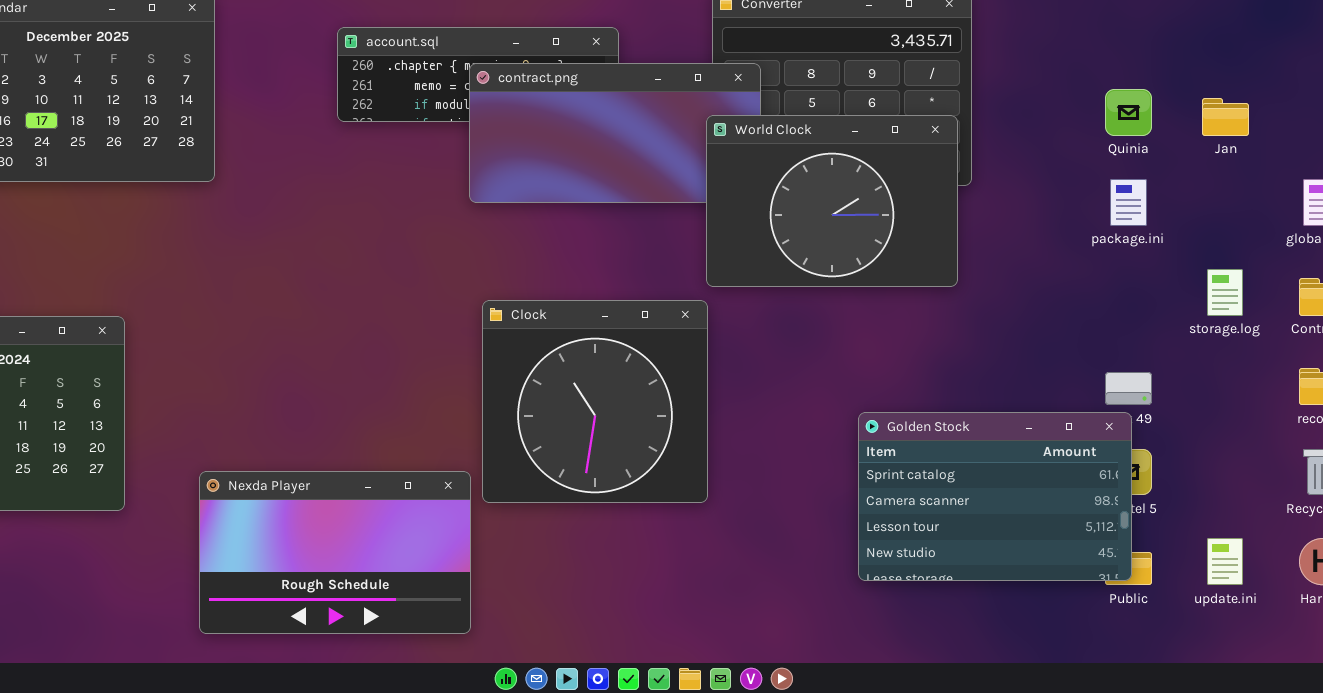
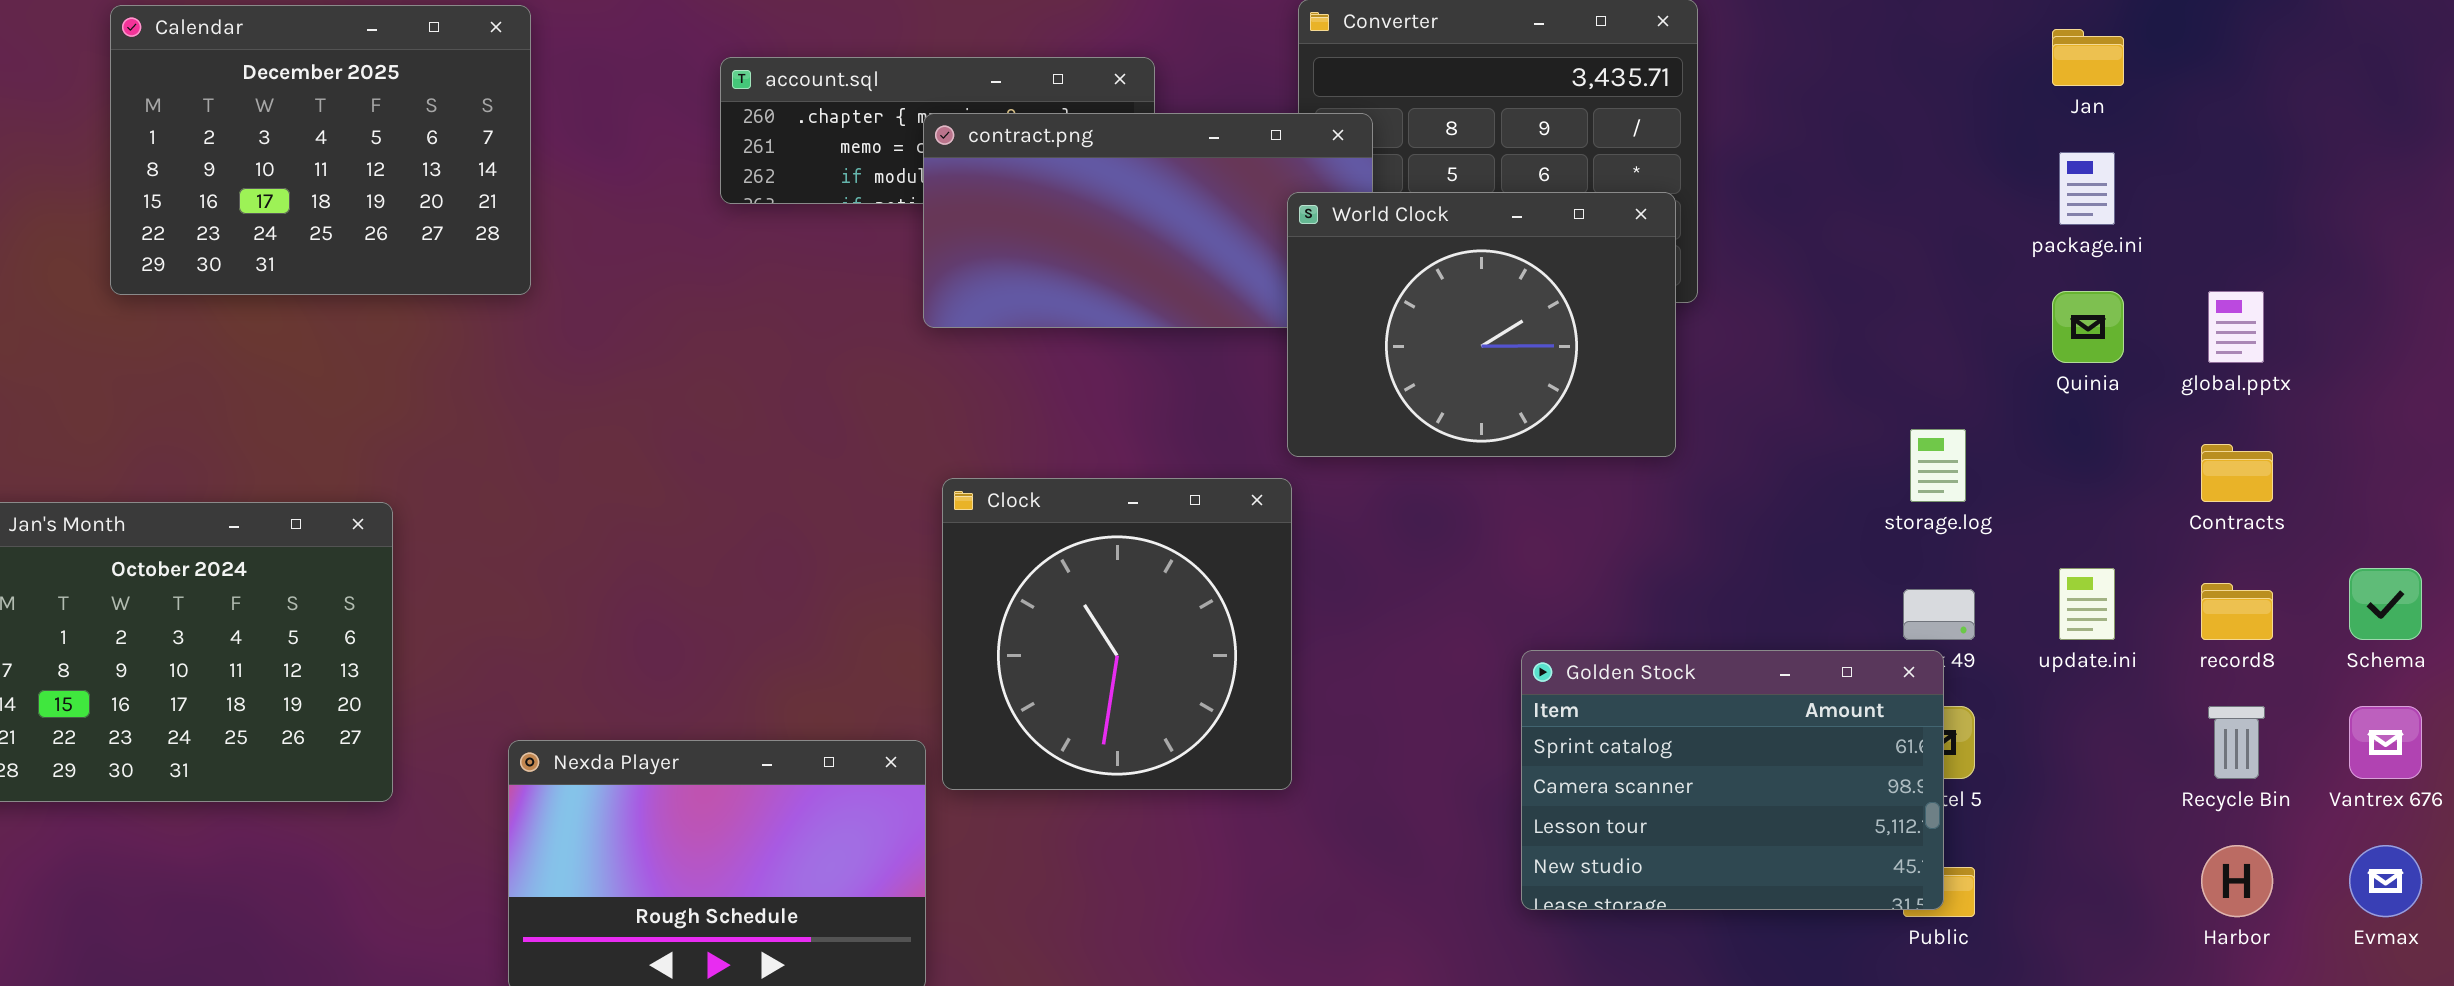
Quinia: [1105,89,1152,136] -> [2052,291,2124,363], moved
Jan: [1202,98,1249,136] -> [2052,29,2124,86], moved
package.ini: [1110,179,1147,226] -> [2059,152,2115,225], moved
storage.log: [1207,269,1243,316] -> [1910,429,1966,502], moved
update.ini: [1207,538,1243,585] -> [2059,568,2115,640], moved

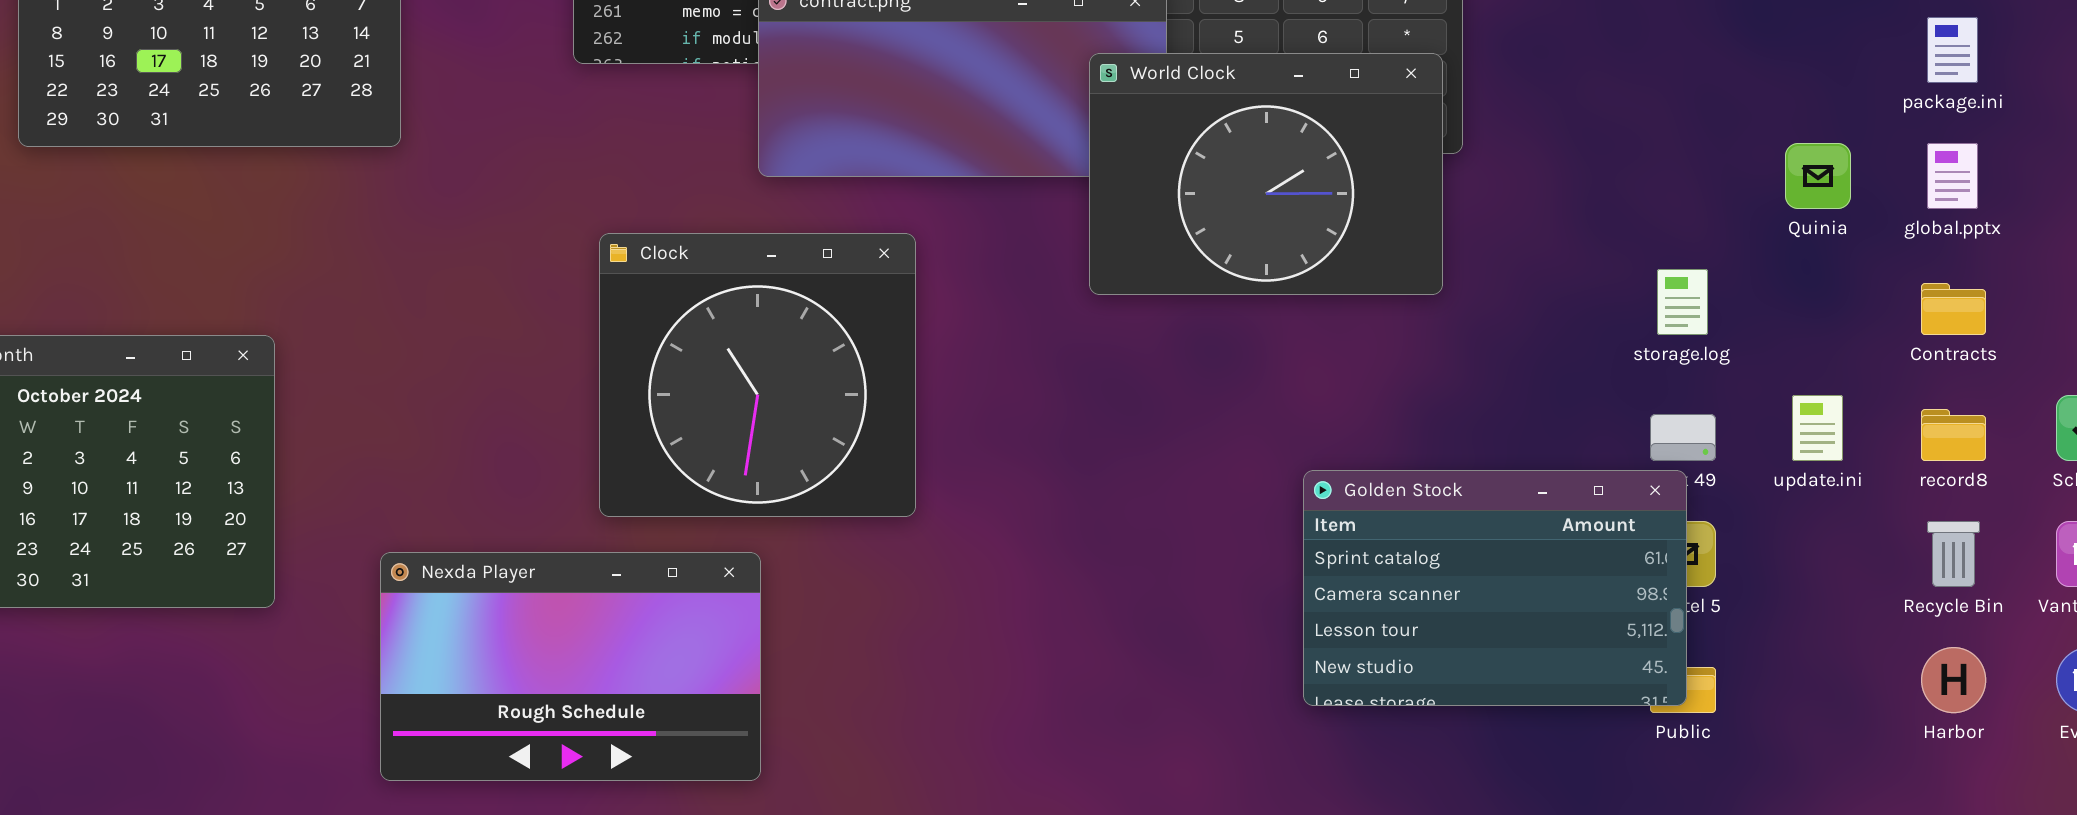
package.ini: [2059,152,2115,225] -> [1927,17,1978,83], moved
Clock: [942,478,1292,790] -> [599,233,916,517], moved

